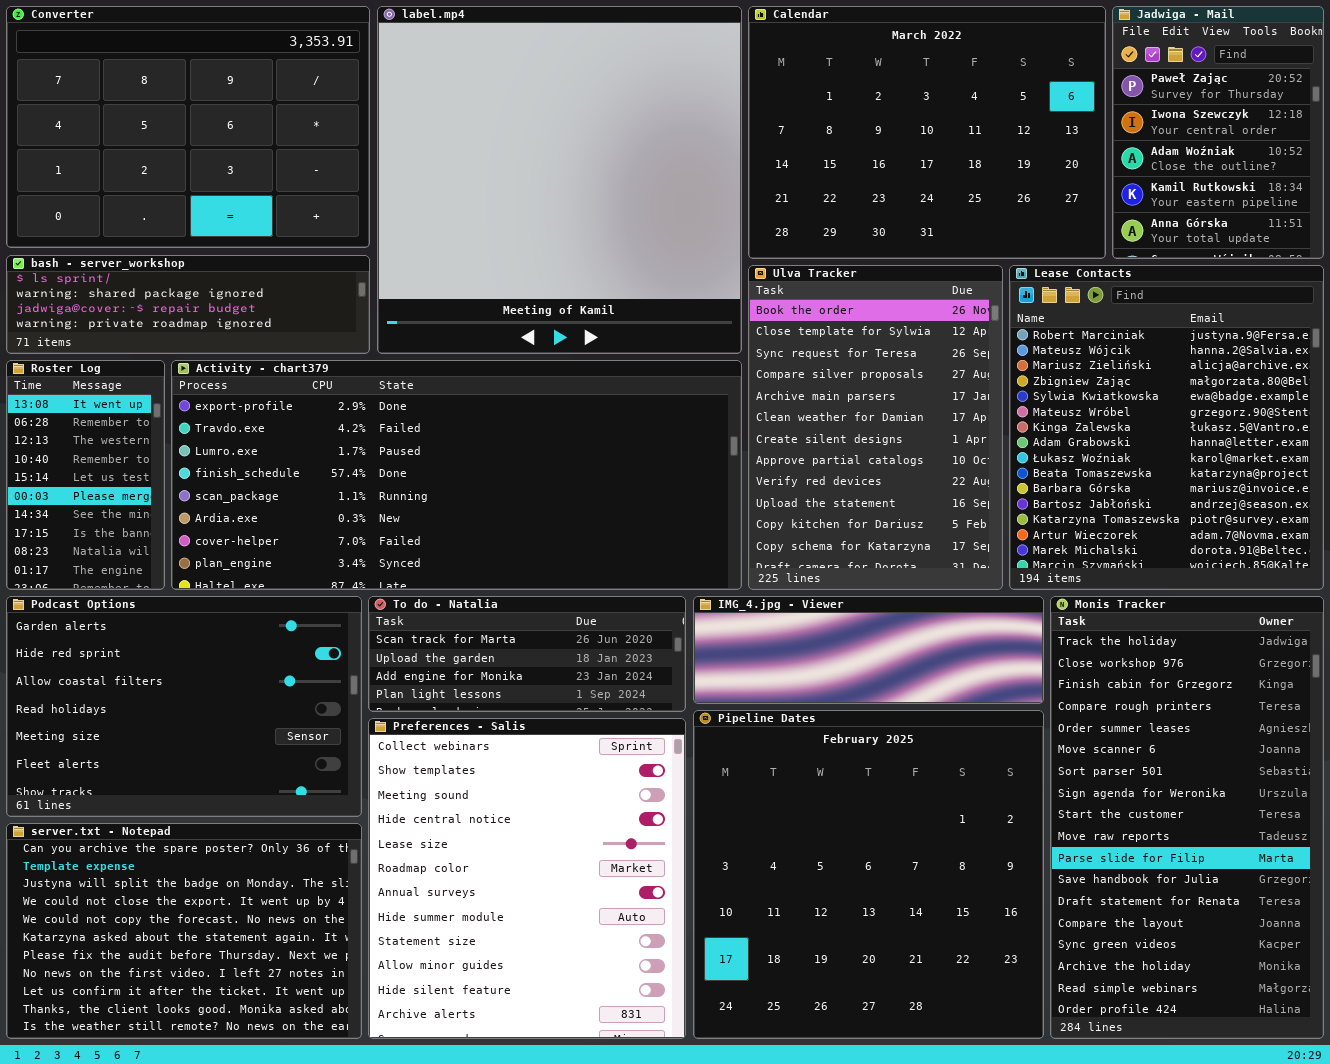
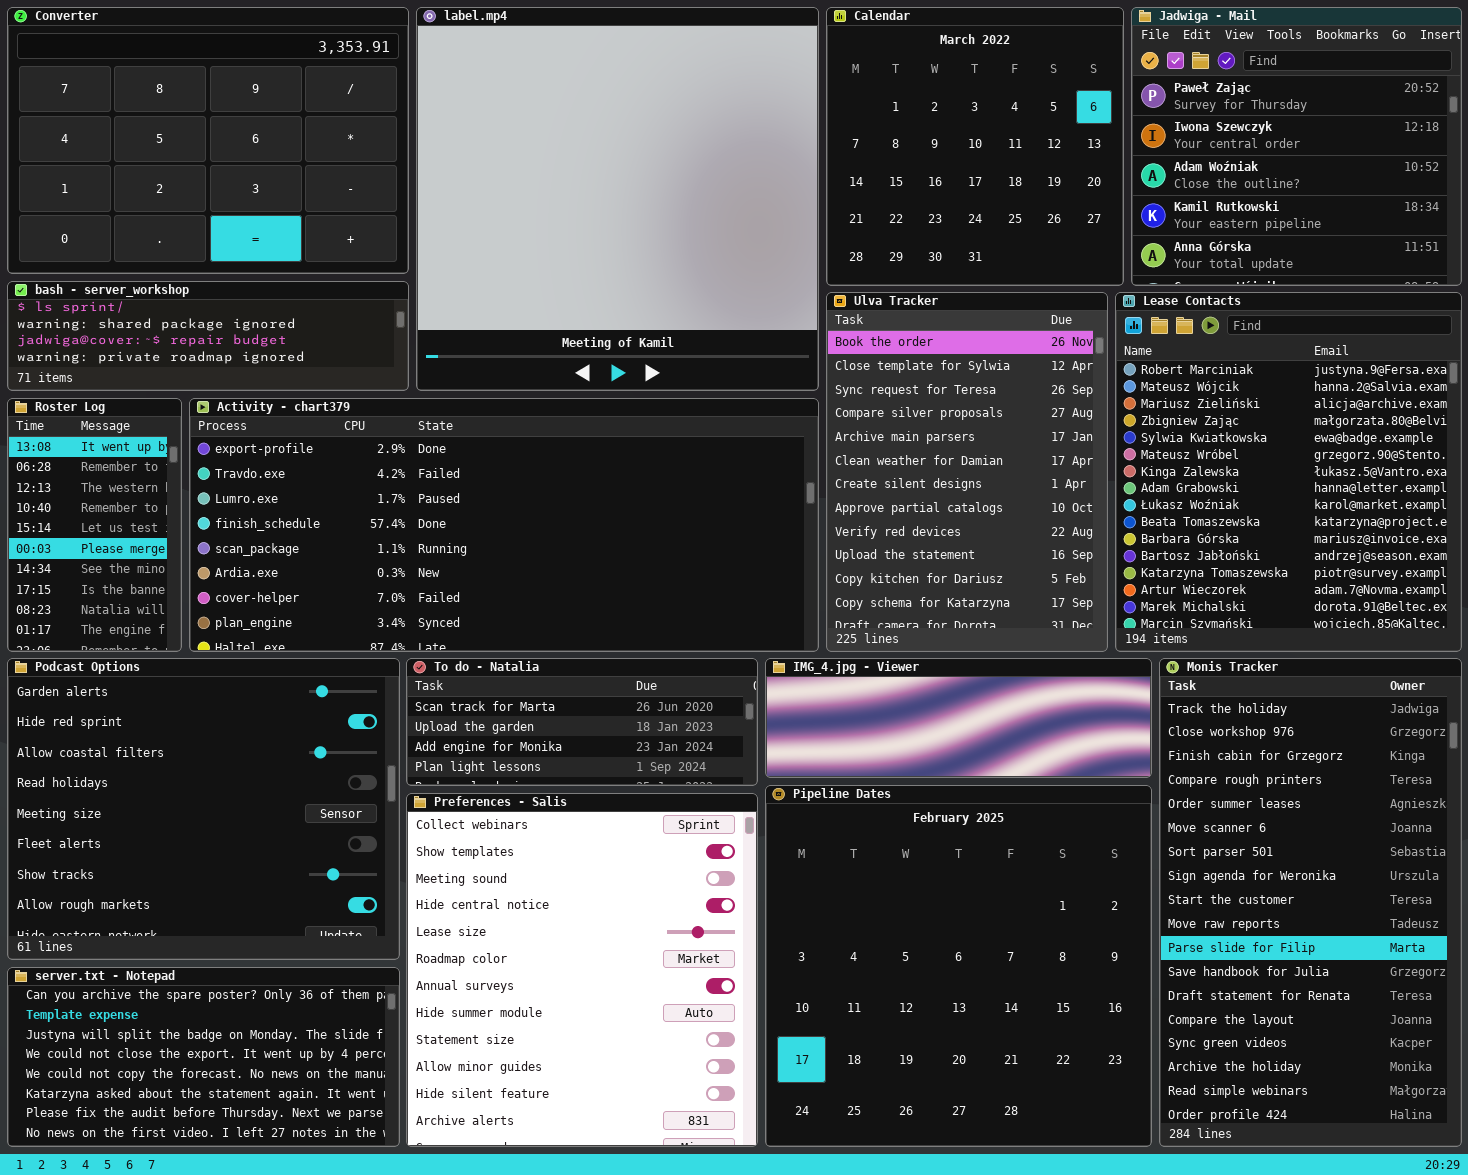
Calendar: [748,6,1106,259] -> [826,7,1124,286], resized
Jadwiga - Mail: [1112,6,1324,259] -> [1131,7,1462,286], resized
Podcast Options: [6,596,362,817] -> [7,658,400,960], resized
server.txt - Notepad: [6,823,362,1039] -> [7,967,400,1147], resized

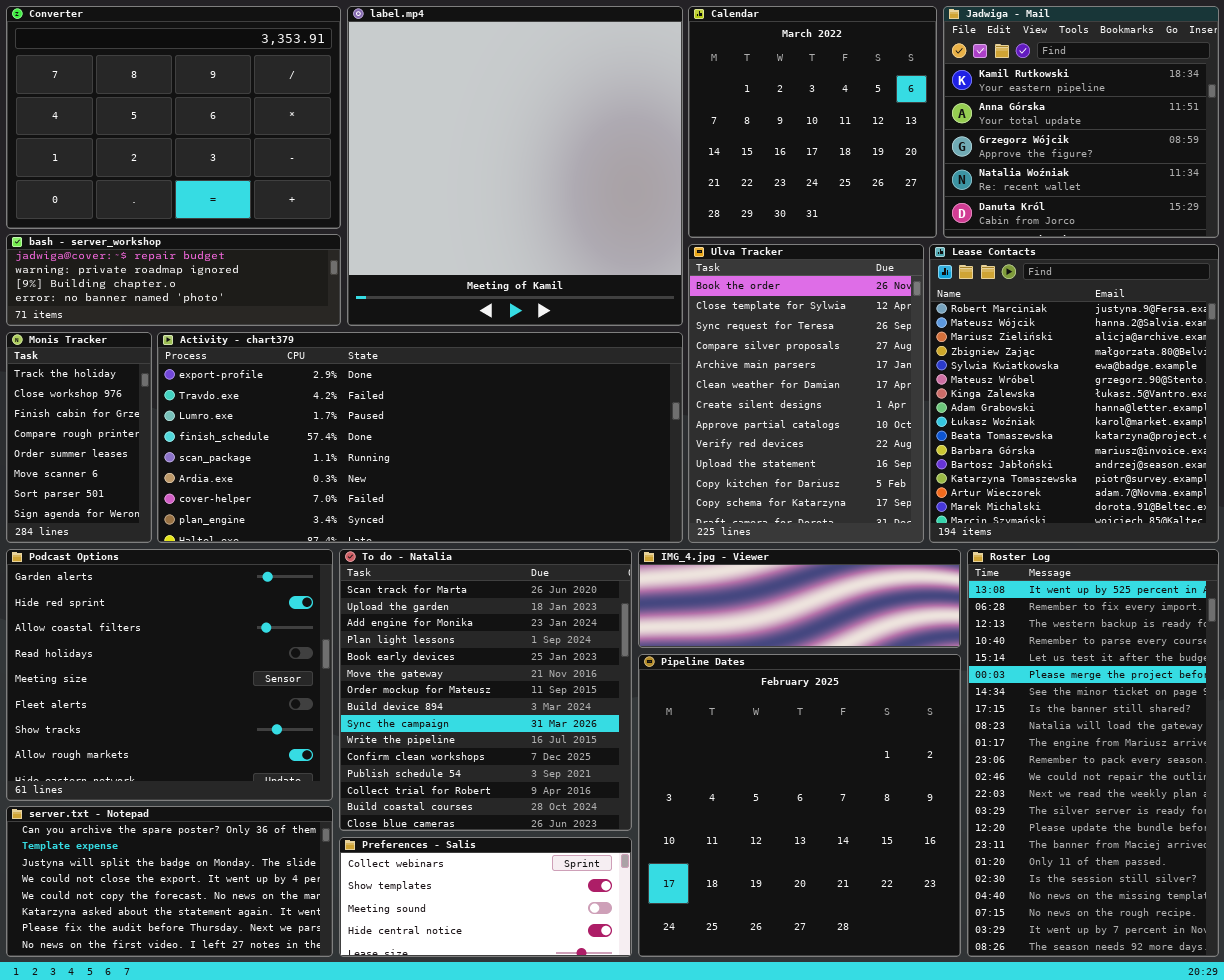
Jadwiga - Mail: [1131,7,1462,286] -> [943,6,1219,238], scrolled down 3 rows
bash - server_workshop: [7,281,409,391] -> [6,234,341,326], scrolled down 2 rows
Roster Log: [7,398,182,652] -> [967,549,1219,957], moved, resized
To do - Natalia: [406,658,758,786] -> [339,549,632,831], resized
Monis Tracker: [1159,658,1462,1147] -> [6,332,152,543], moved, resized
Preferences - Salis: [406,793,758,1147] -> [339,837,632,957], resized

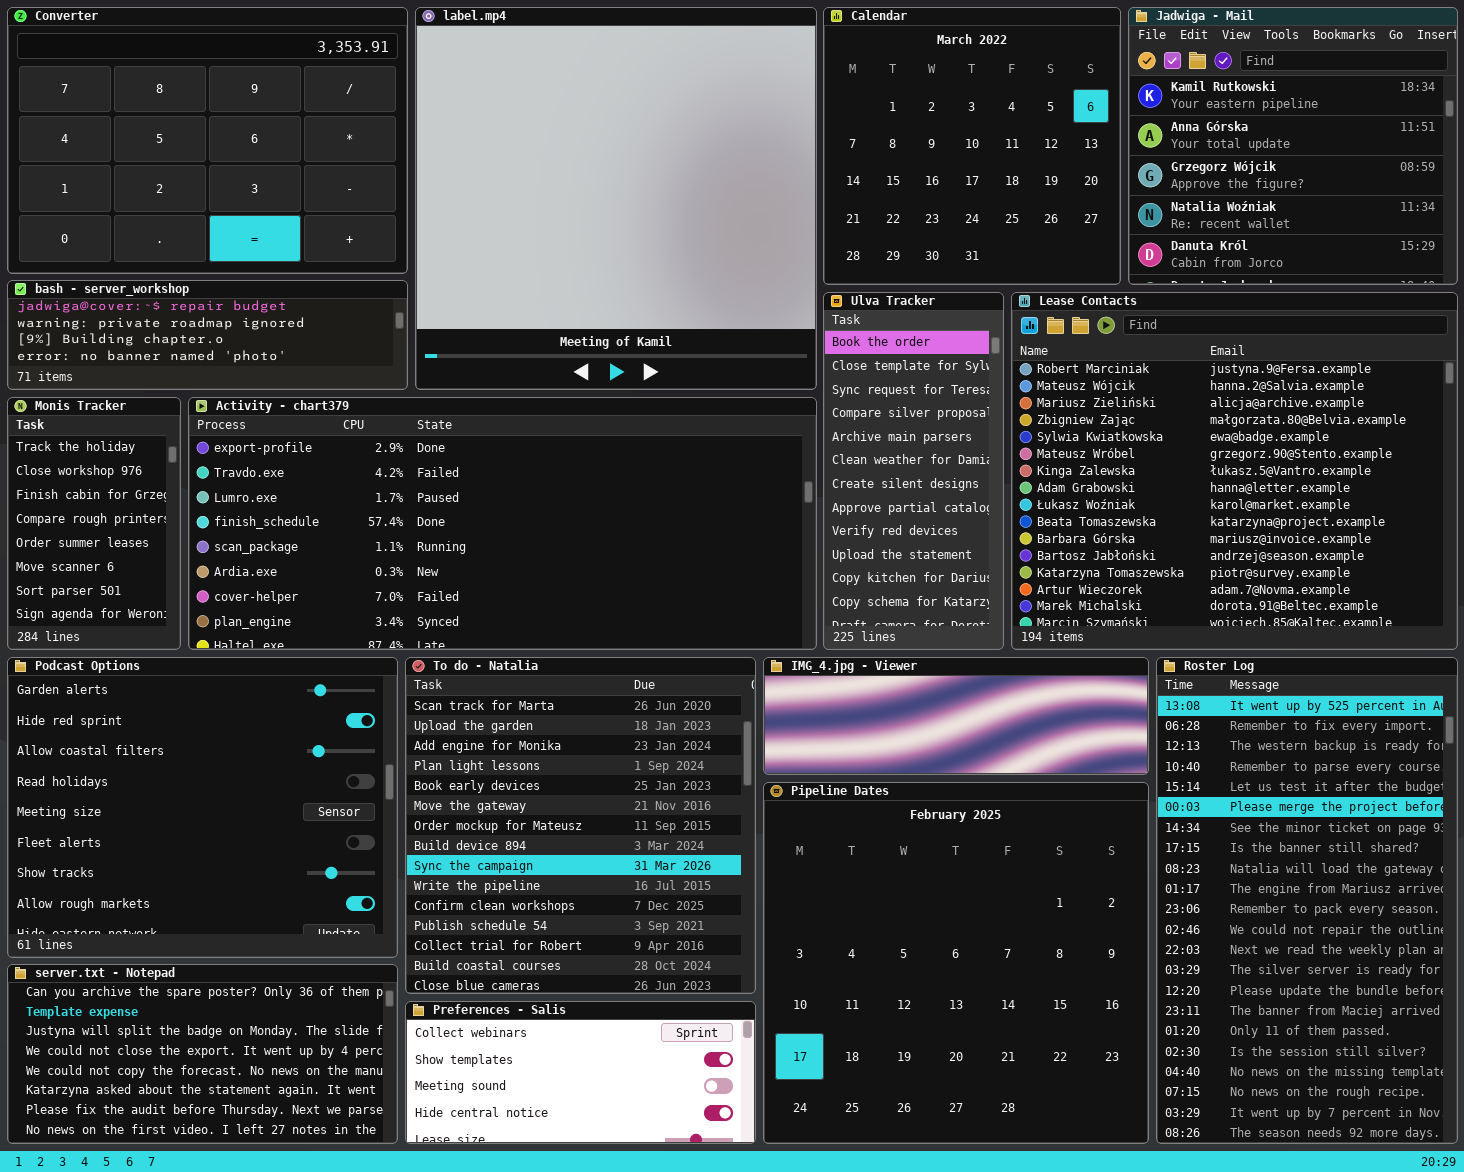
Ulva Tracker: [688,244,924,543] -> [823,292,1004,650], resized
Lease Contacts: [929,244,1219,543] -> [1011,292,1458,650], resized

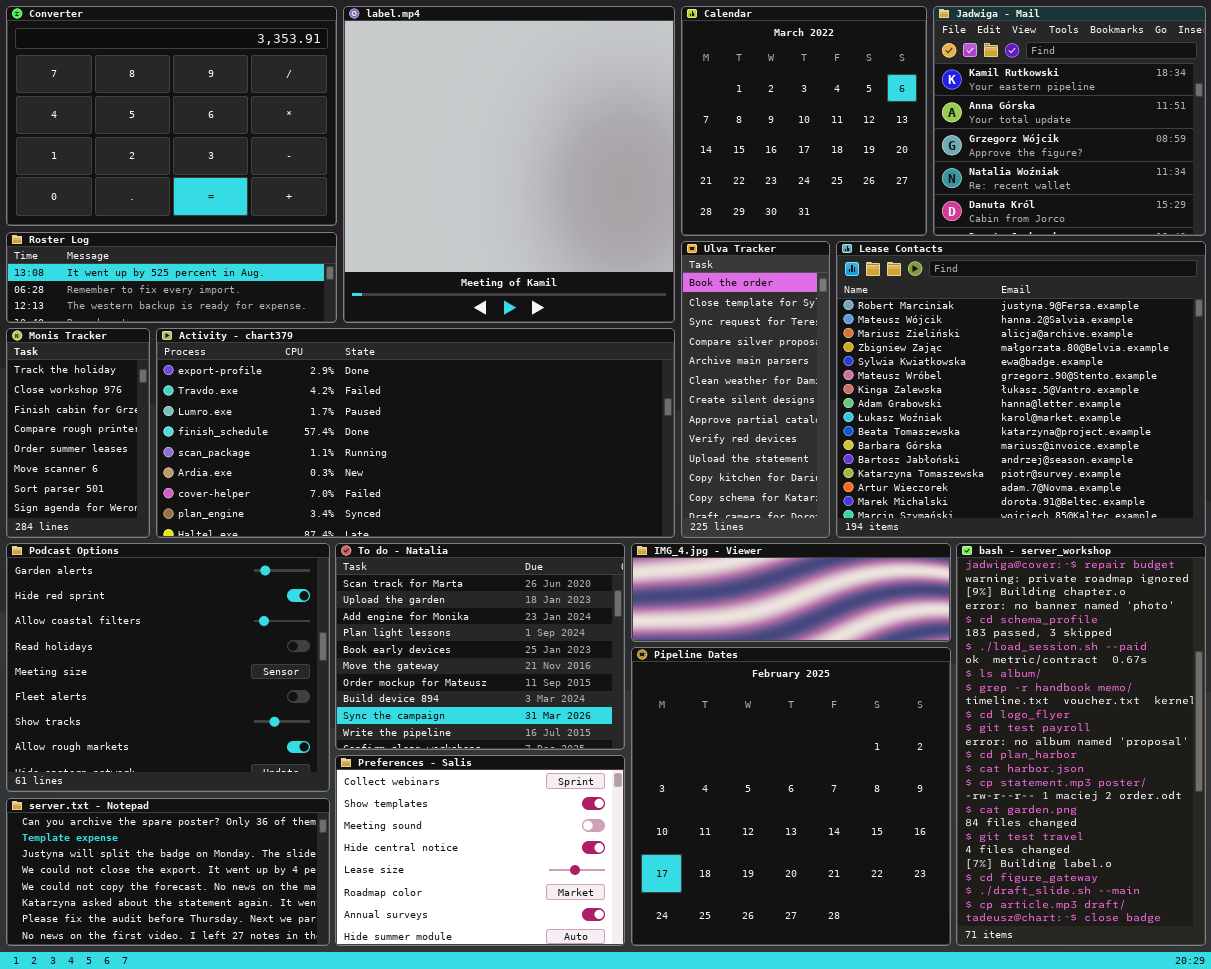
bash - server_workshop: [7,280,408,390] -> [956,543,1206,946], moved, resized
To do - Natalia: [405,657,756,994] -> [335,543,625,750], resized
Roster Log: [1156,657,1458,1144] -> [6,232,337,323], moved, resized
Preferences - Salis: [405,1001,756,1144] -> [335,755,625,946], resized

